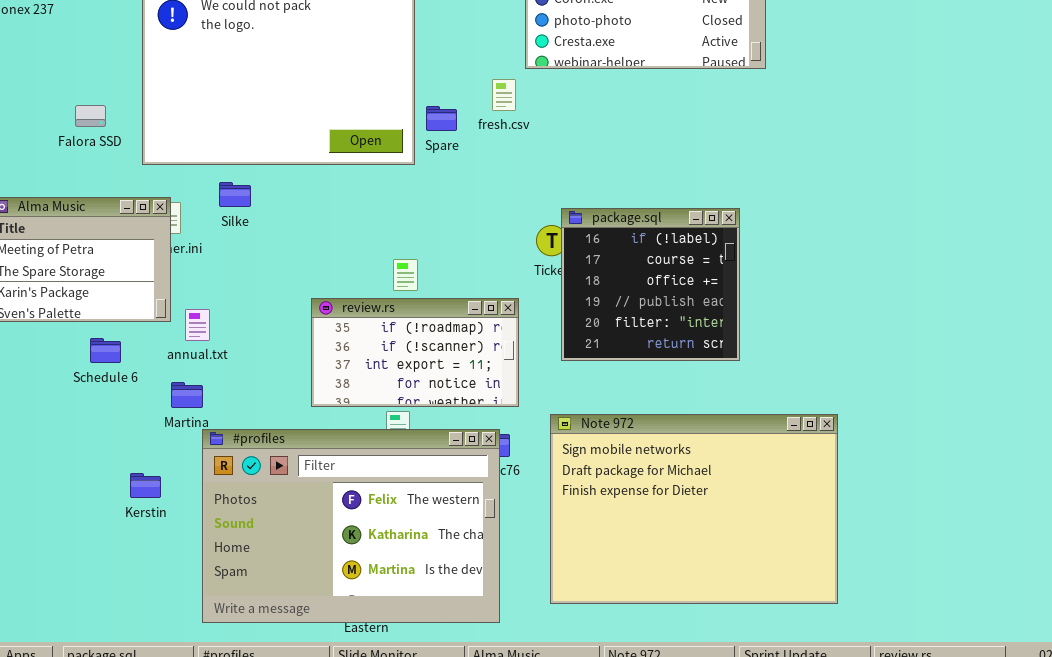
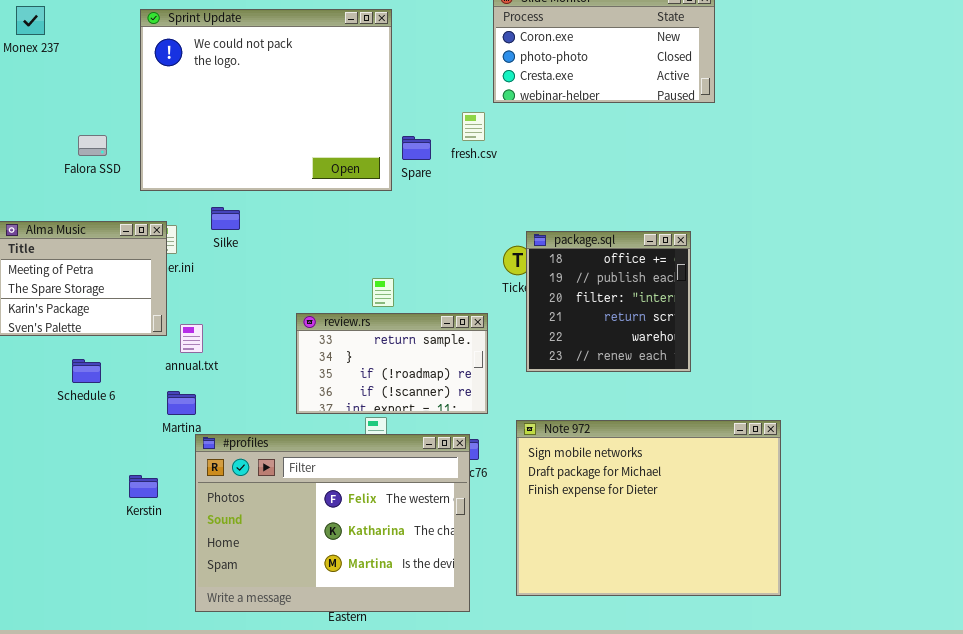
package.sql: [561,208,740,361] -> [526,231,691,372], scrolled down 2 rows
review.rs: [311,298,519,407] -> [296,313,488,414], scrolled up 2 rows
Schedule 6: [90,338,121,363] -> [72,359,101,383], moved

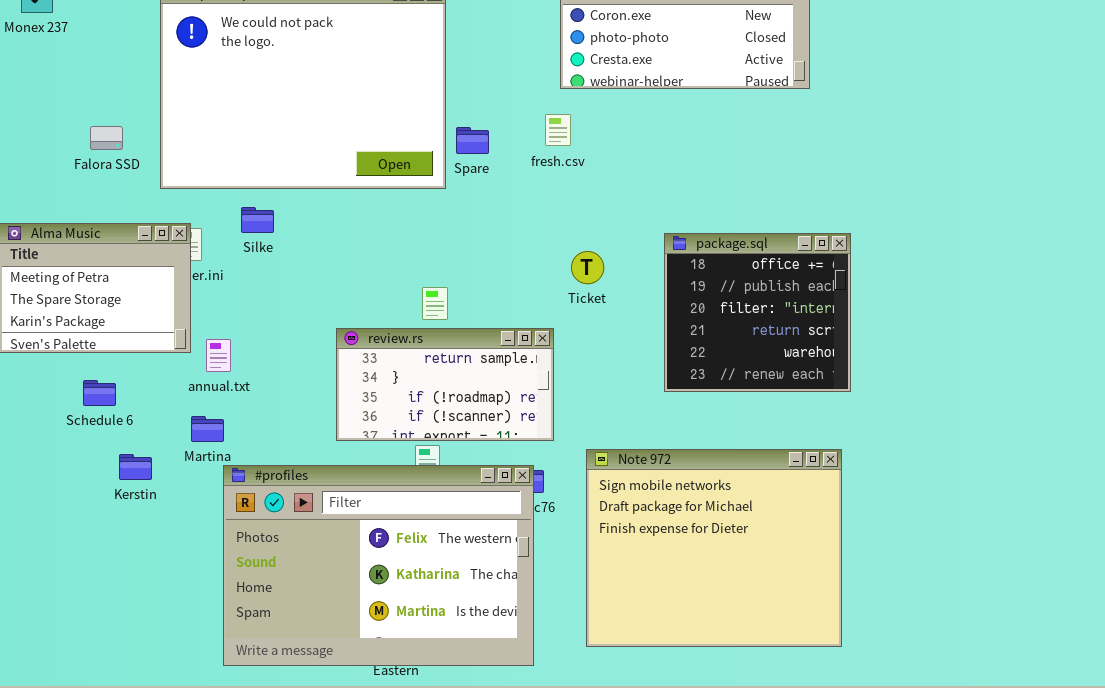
fresh.csv: [462,112,485,141] -> [545,114,571,146], moved
package.sql: [526,231,691,372] -> [664,233,851,392], moved
Note 972: [516,420,781,596] -> [586,449,842,647], resized
Kerstin: [129,475,158,498] -> [119,454,152,480], moved

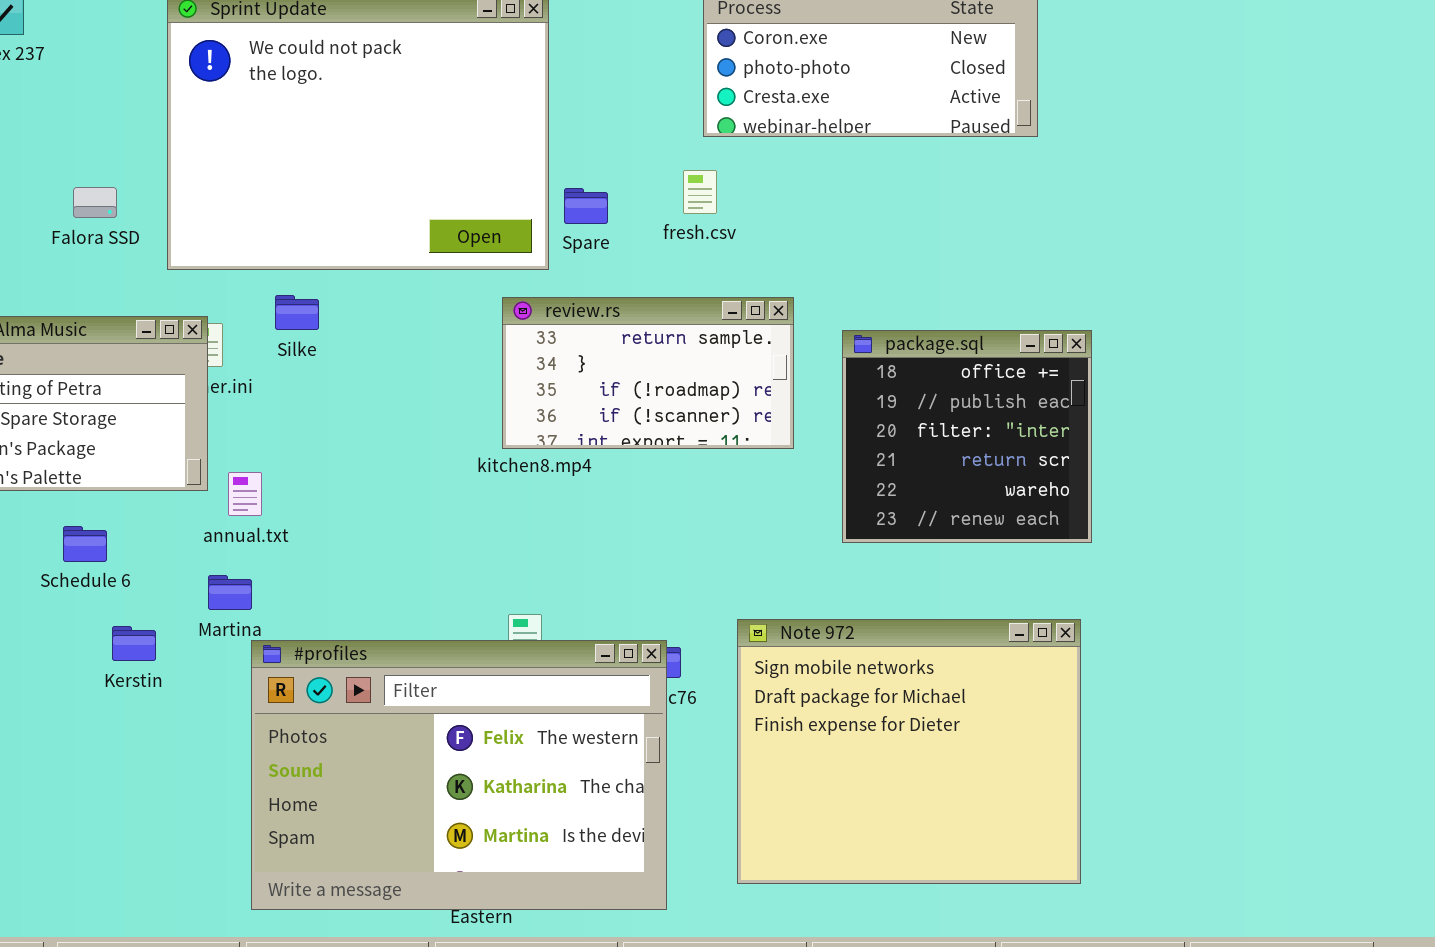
review.rs: [336,328,554,441] -> [502,297,794,449], moved

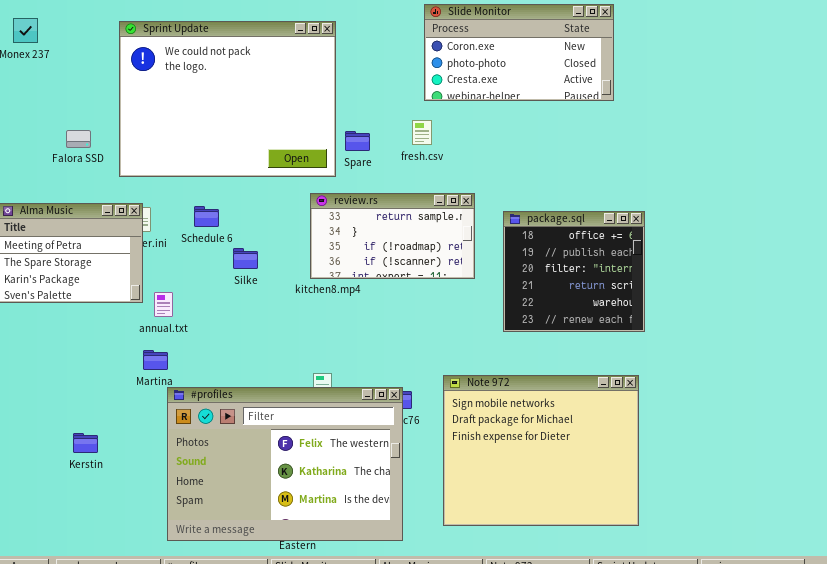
Silke: [275,295,319,330] -> [233,248,258,269], moved
Schedule 6: [63,526,107,562] -> [194,206,219,227], moved
Kerstin: [112,626,156,661] -> [73,433,98,453], moved

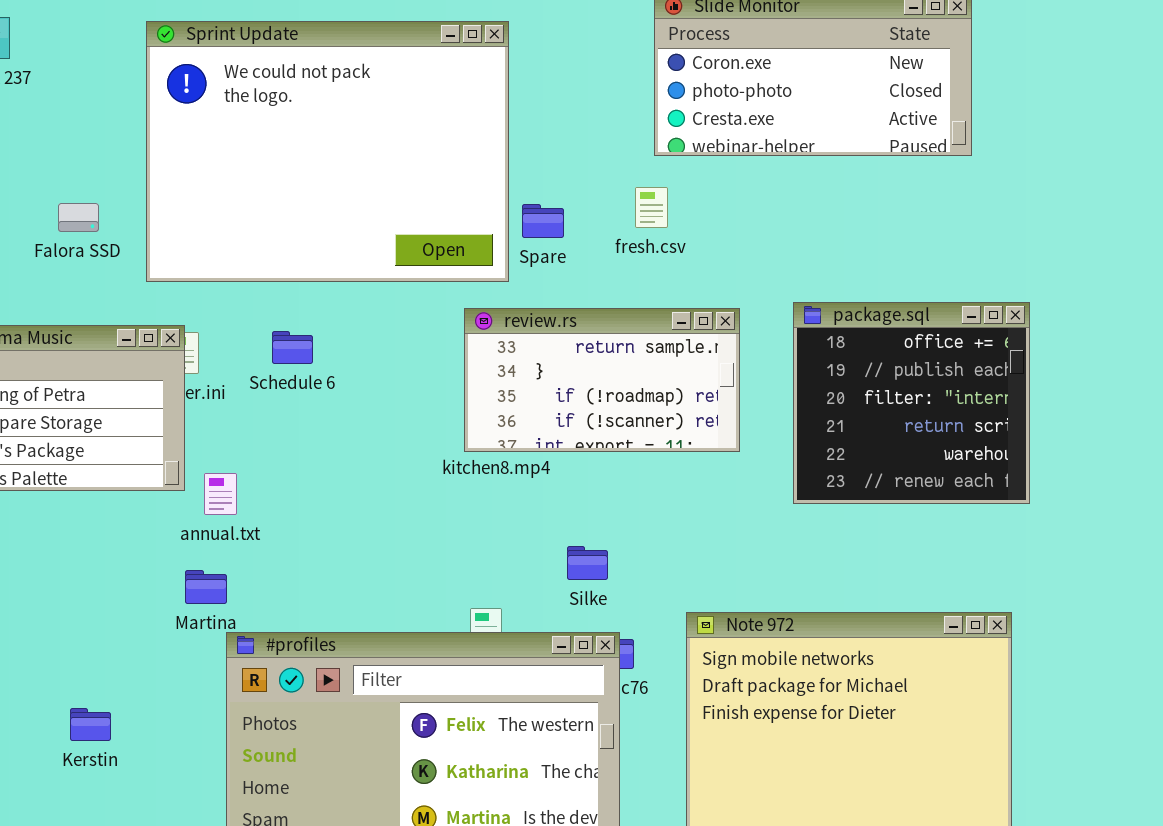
package.sql: [503,211,645,332] -> [793,302,1030,504], moved
Silke: [233,248,258,269] -> [567,546,608,580], moved

